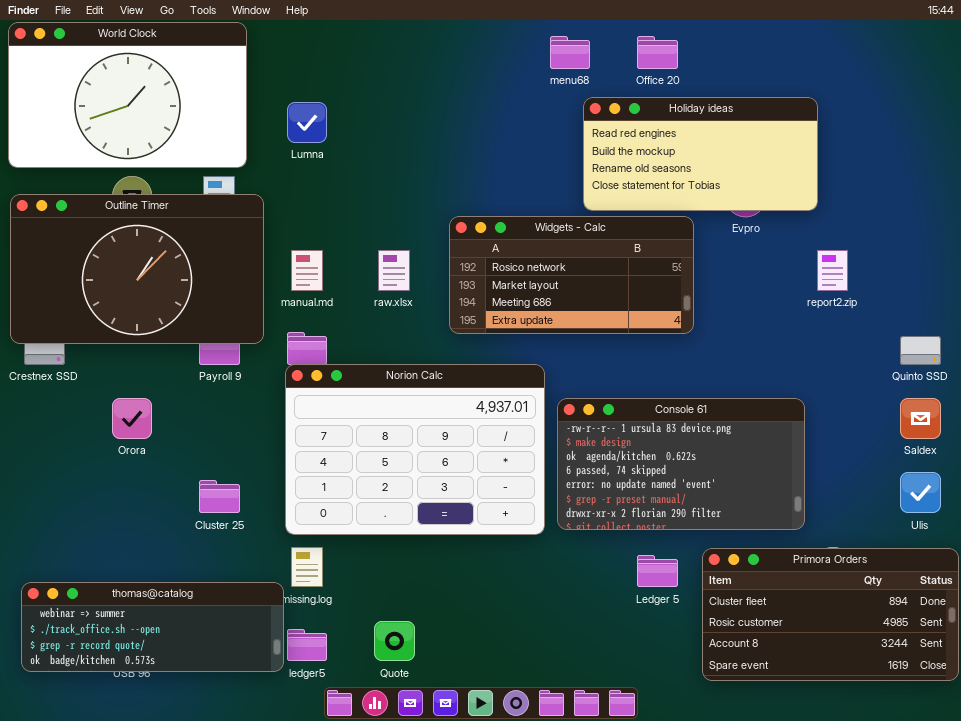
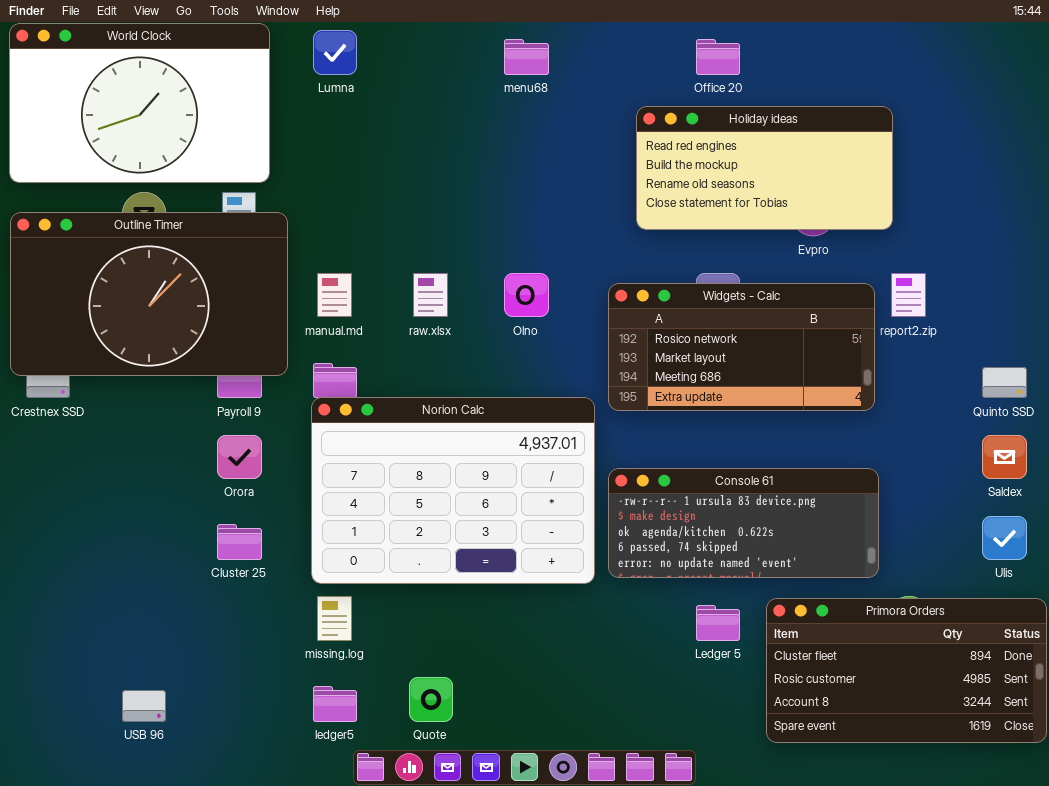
menu68: [550,36,590,69] -> [504,39,549,75], moved
Lumna: [287,102,327,143] -> [313,30,357,75], moved
Widgets - Calc: [449,216,694,334] -> [608,283,875,411], moved
Console 61: [557,398,805,530] -> [608,468,879,578], resized
Orora: [112,398,152,439] -> [217,435,262,479], moved
thomas@catalog: [21,582,284,672] -> none, closed

